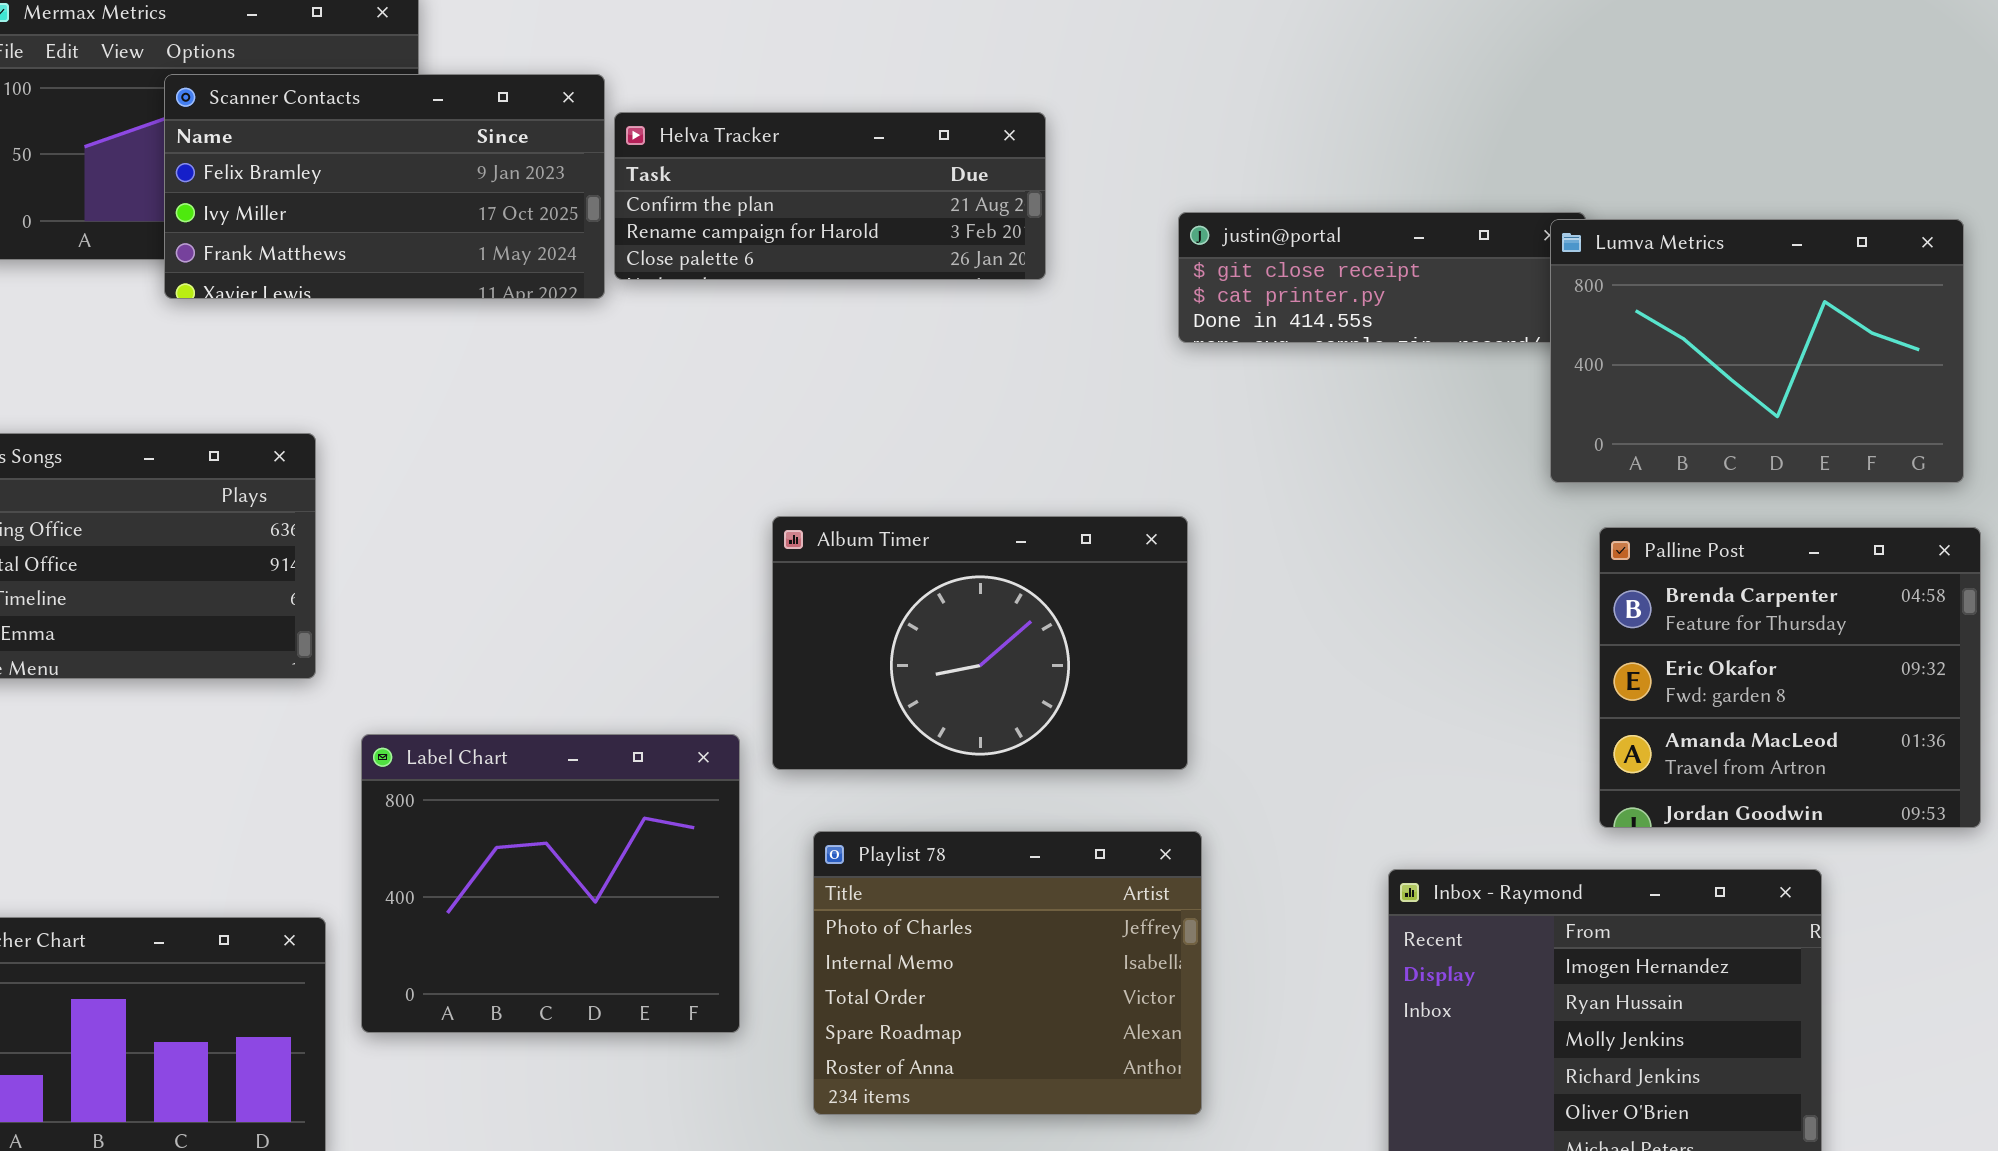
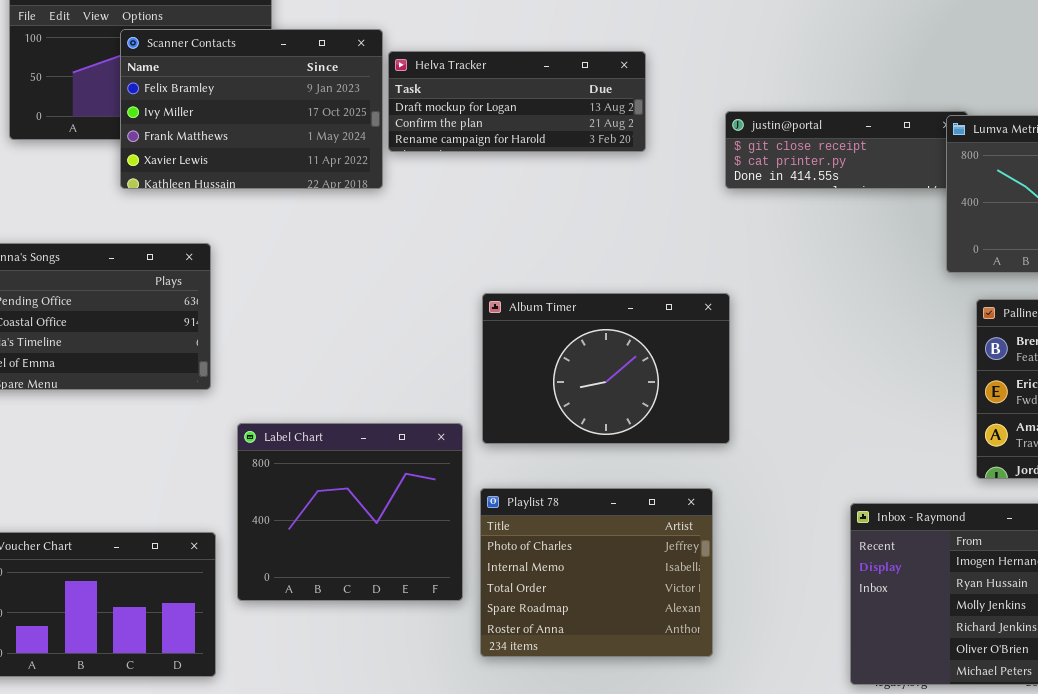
Scanner Contacts: [164,74,605,299] -> [120,29,383,189], resized
Helva Tracker: [614,112,1046,280] -> [388,51,646,152], scrolled up 1 row
Playlist 78: [813,831,1202,1115] -> [480,488,713,657], moved

